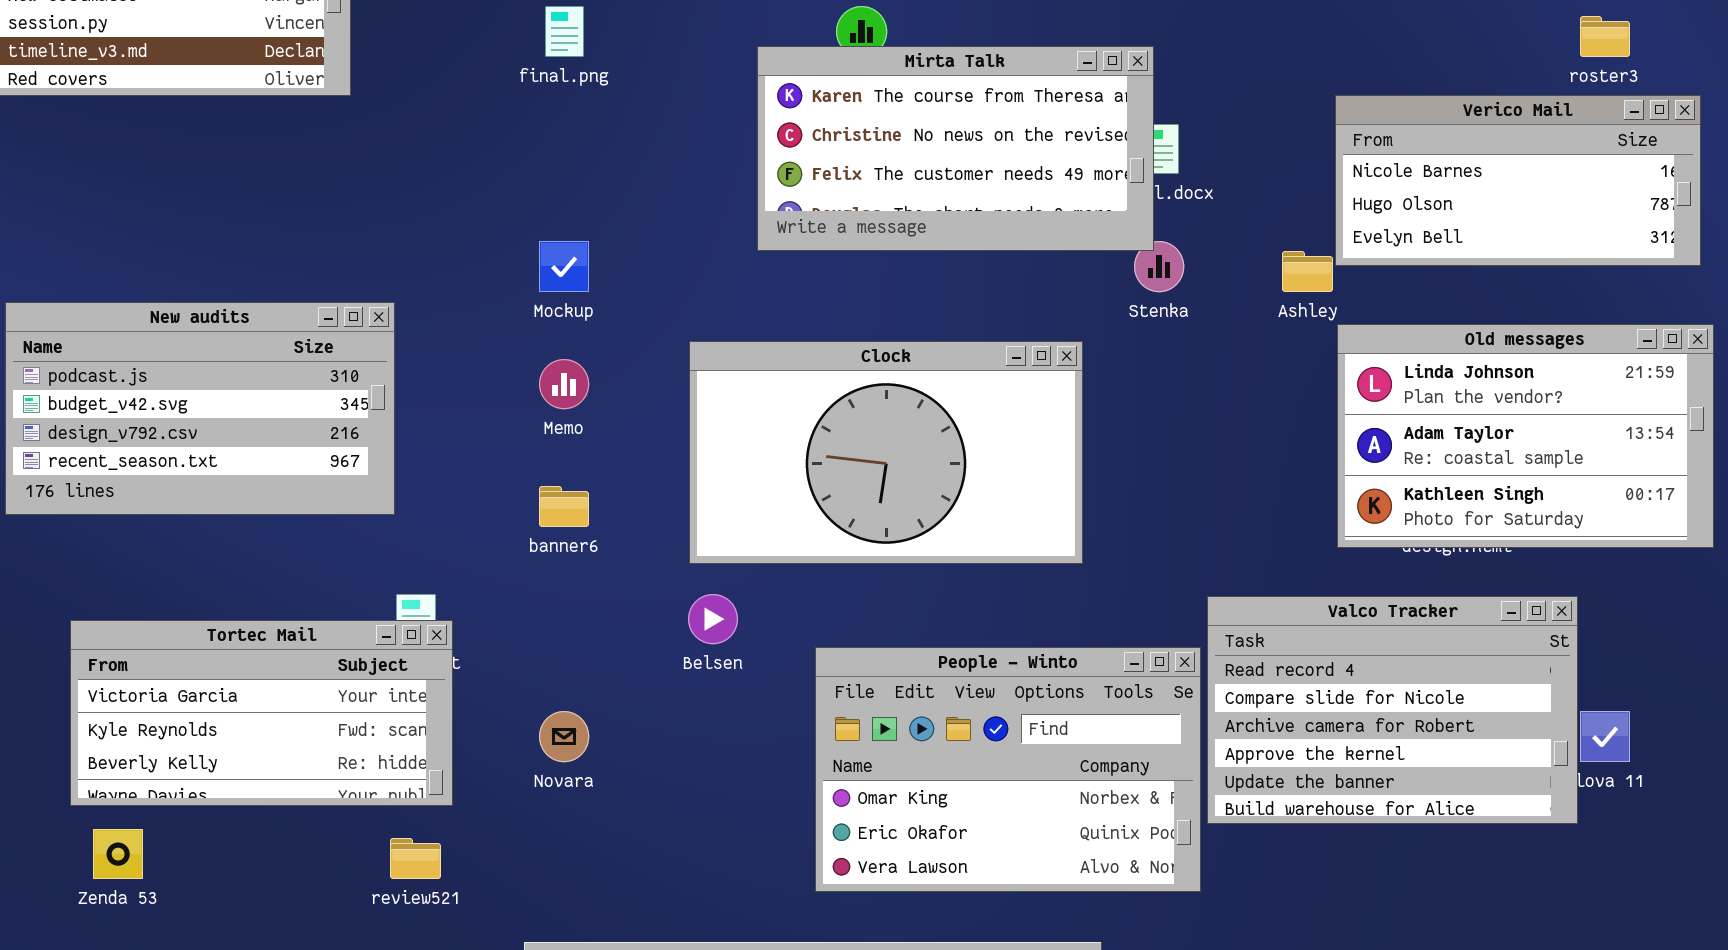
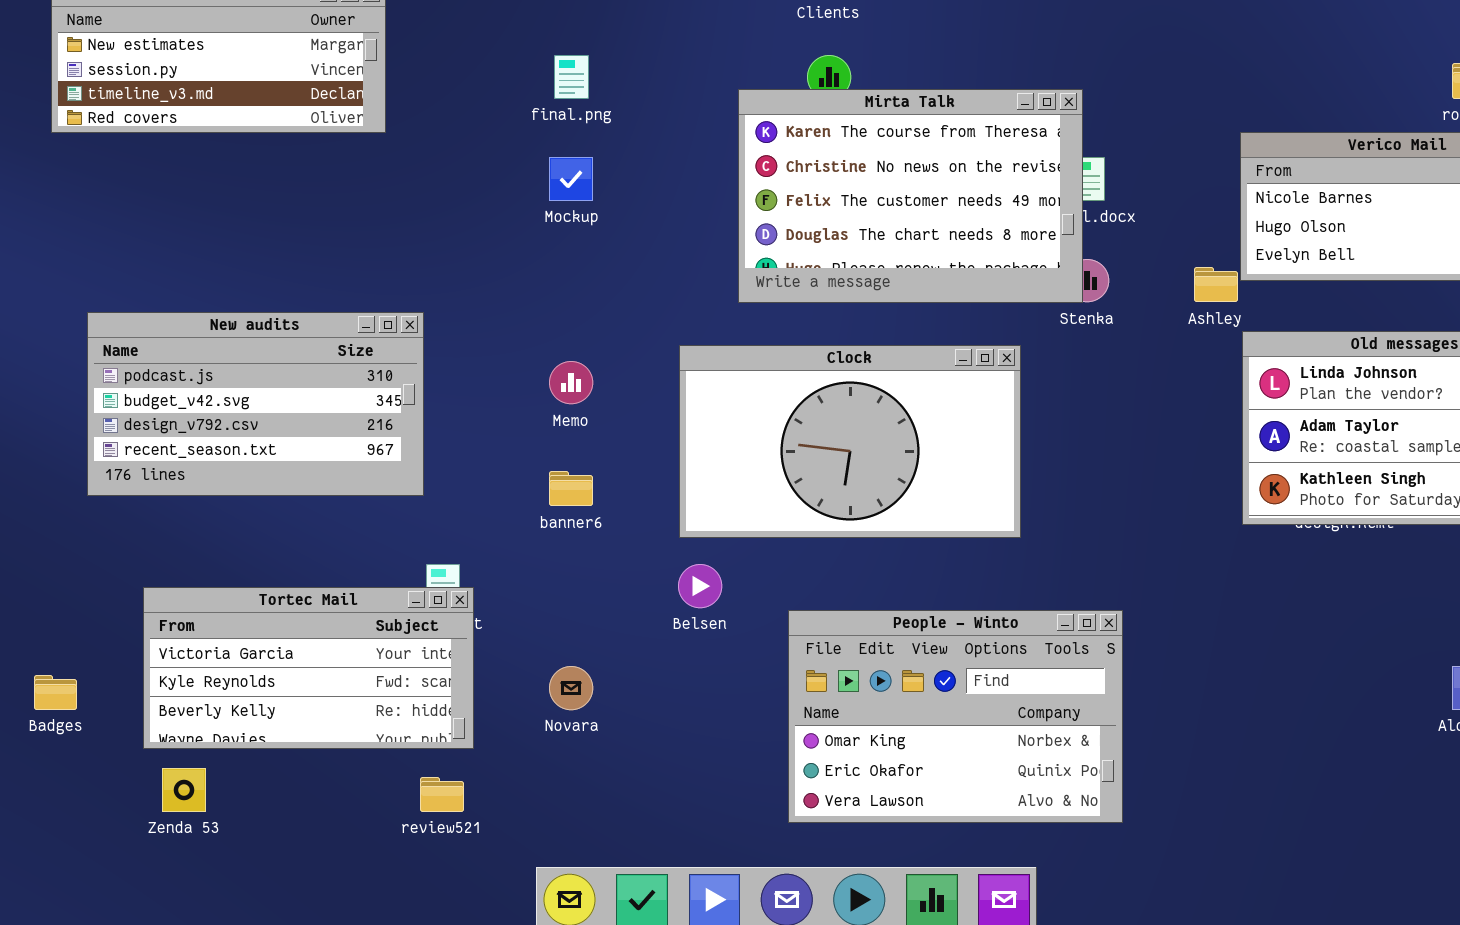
Mirta Talk: [757,46,1154,251] -> [738,89,1083,303], resized
Mockup: [539,241,589,292] -> [549,157,593,201], moved
Valco Tracker: [1207,596,1578,824] -> none, closed

